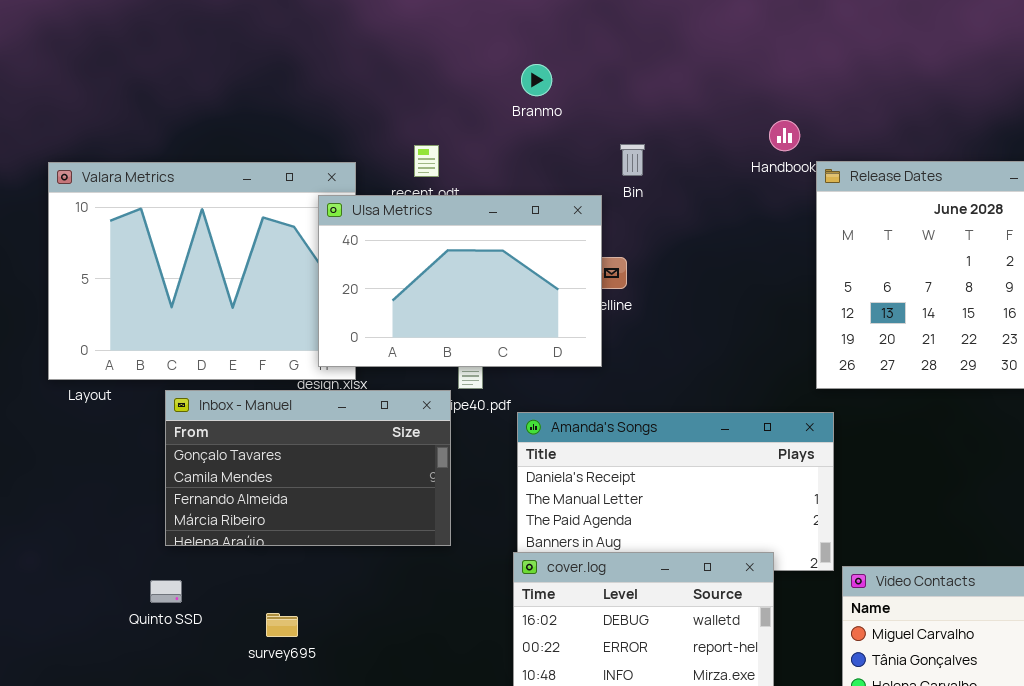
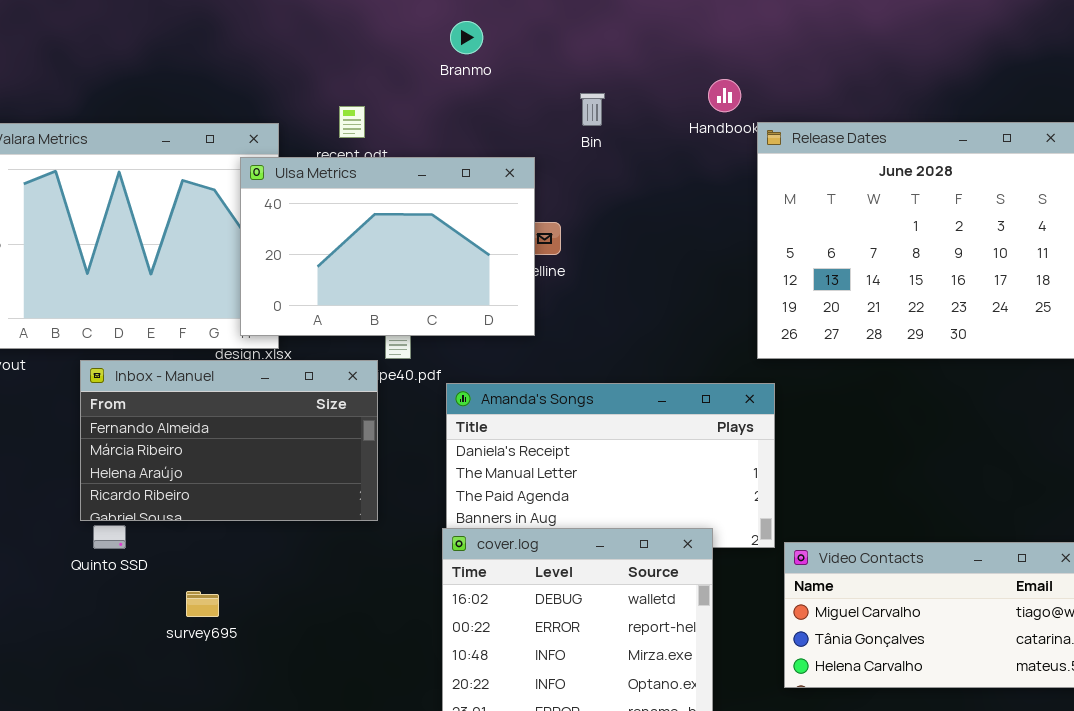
Bin: [620,144,645,176] -> [580,93,605,126], moved
Inbox - Manuel: [165,390,451,546] -> [80,360,378,521], scrolled down 2 rows
Quinto SSD: [150,580,182,603] -> [93,525,126,549], moved

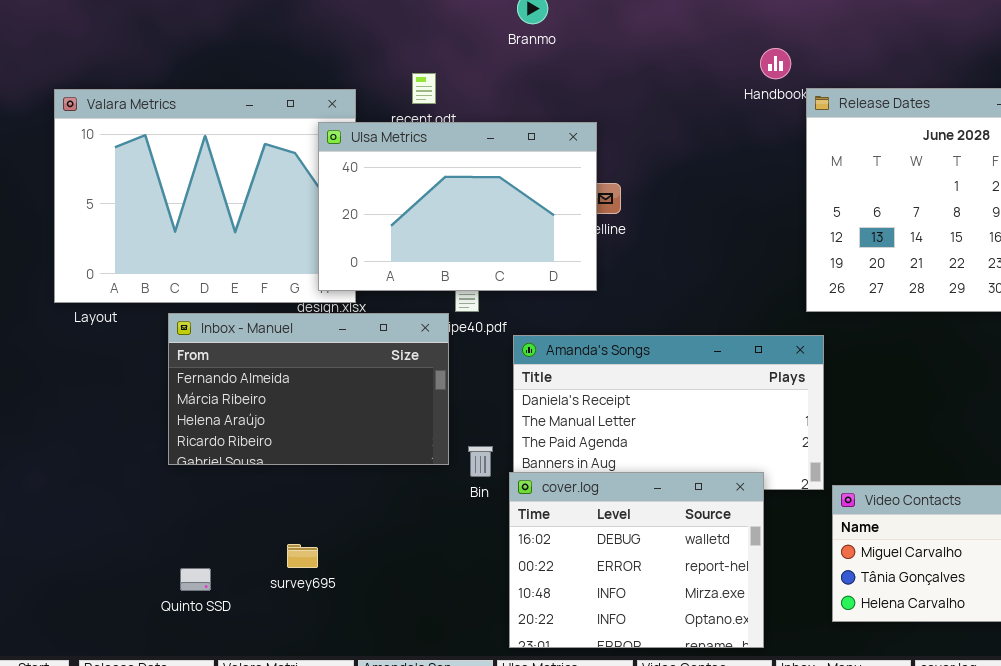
Bin: [580,93,605,126] -> [468,446,493,477], moved
Quinto SSD: [93,525,126,549] -> [180,568,211,591], moved
survey695: [186,591,219,617] -> [287,544,318,568], moved

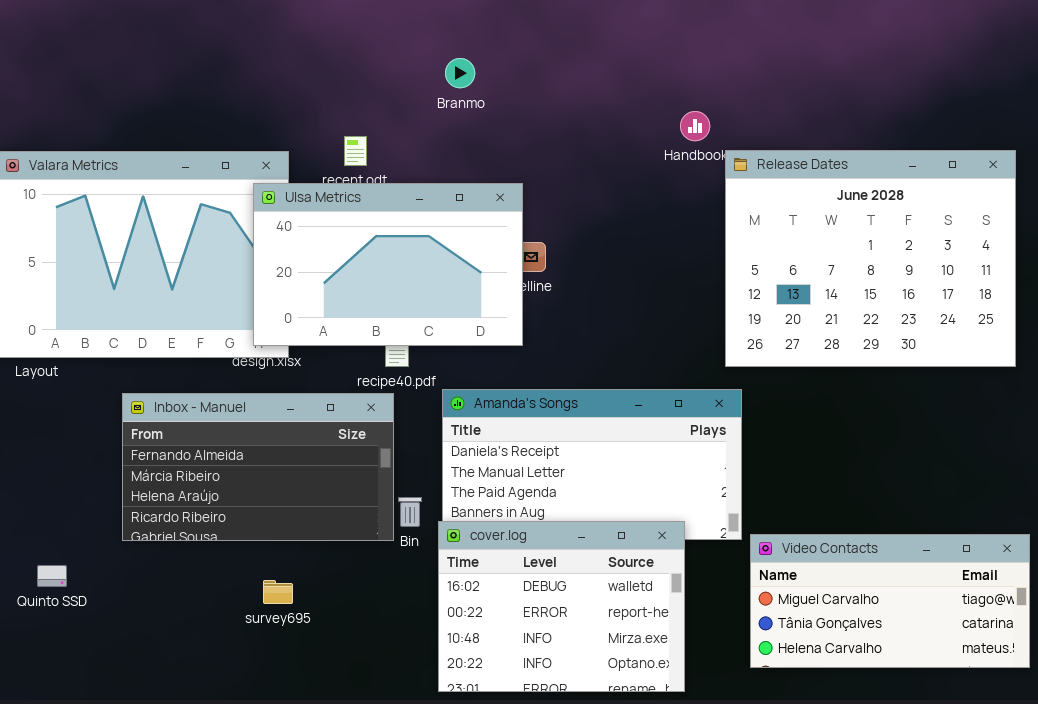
Inbox - Manuel: [168,313,449,465] -> [122,393,394,541], moved
survey695: [287,544,318,568] -> [263,580,293,604], moved
Quinto SSD: [180,568,211,591] -> [37,565,67,587], moved

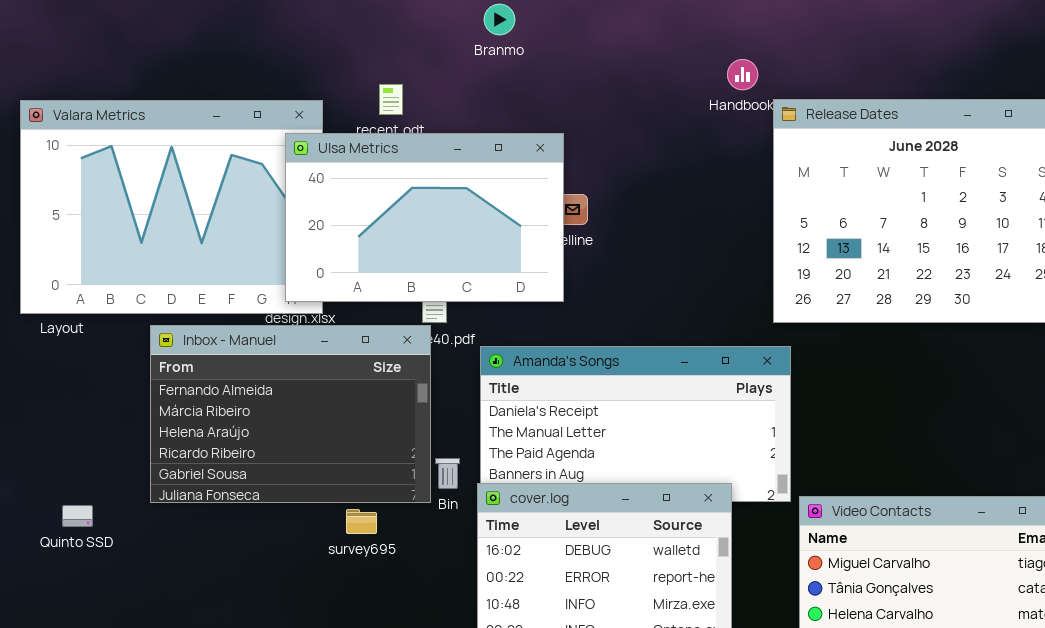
Inbox - Manuel: [122,393,394,541] -> [150,325,431,503], resized
Quinto SSD: [37,565,67,587] -> [62,505,93,527], moved
survey695: [263,580,293,604] -> [346,509,377,534], moved

